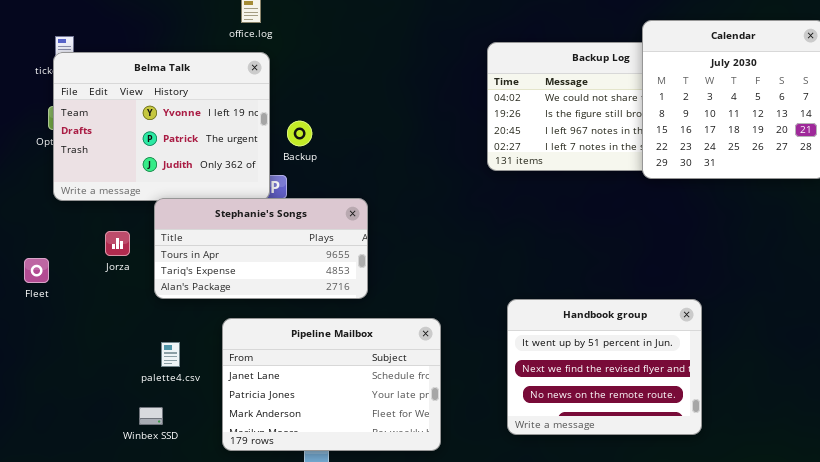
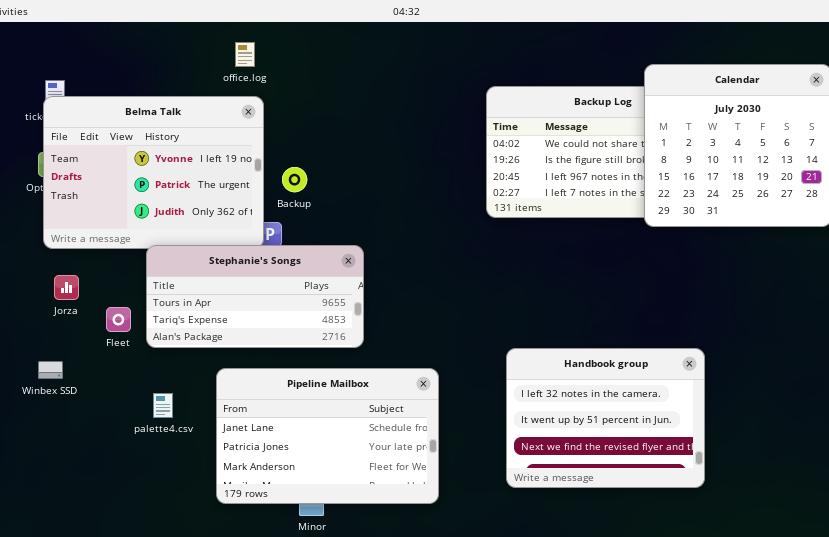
Jorza: [105,231,130,256] -> [54,275,79,300], moved
Fleet: [24,258,49,283] -> [106,307,131,332], moved
Handbook group: [507,299,702,435] -> [506,348,705,488], scrolled up 1 row
Winbex SSD: [139,407,163,425] -> [38,361,63,379], moved

